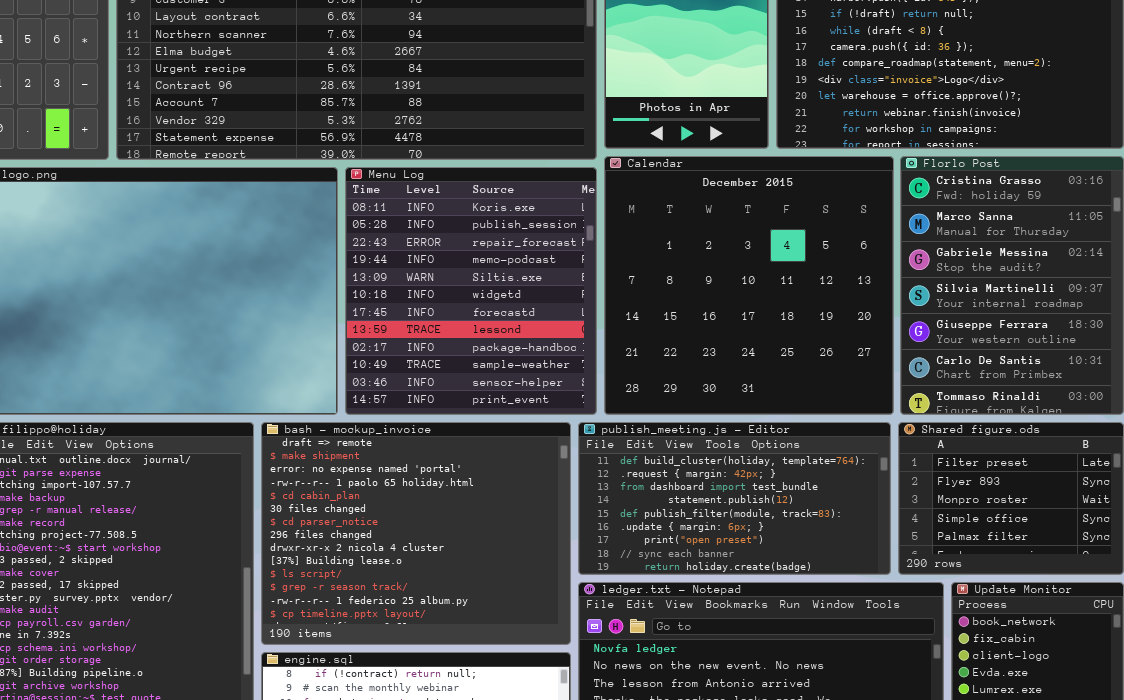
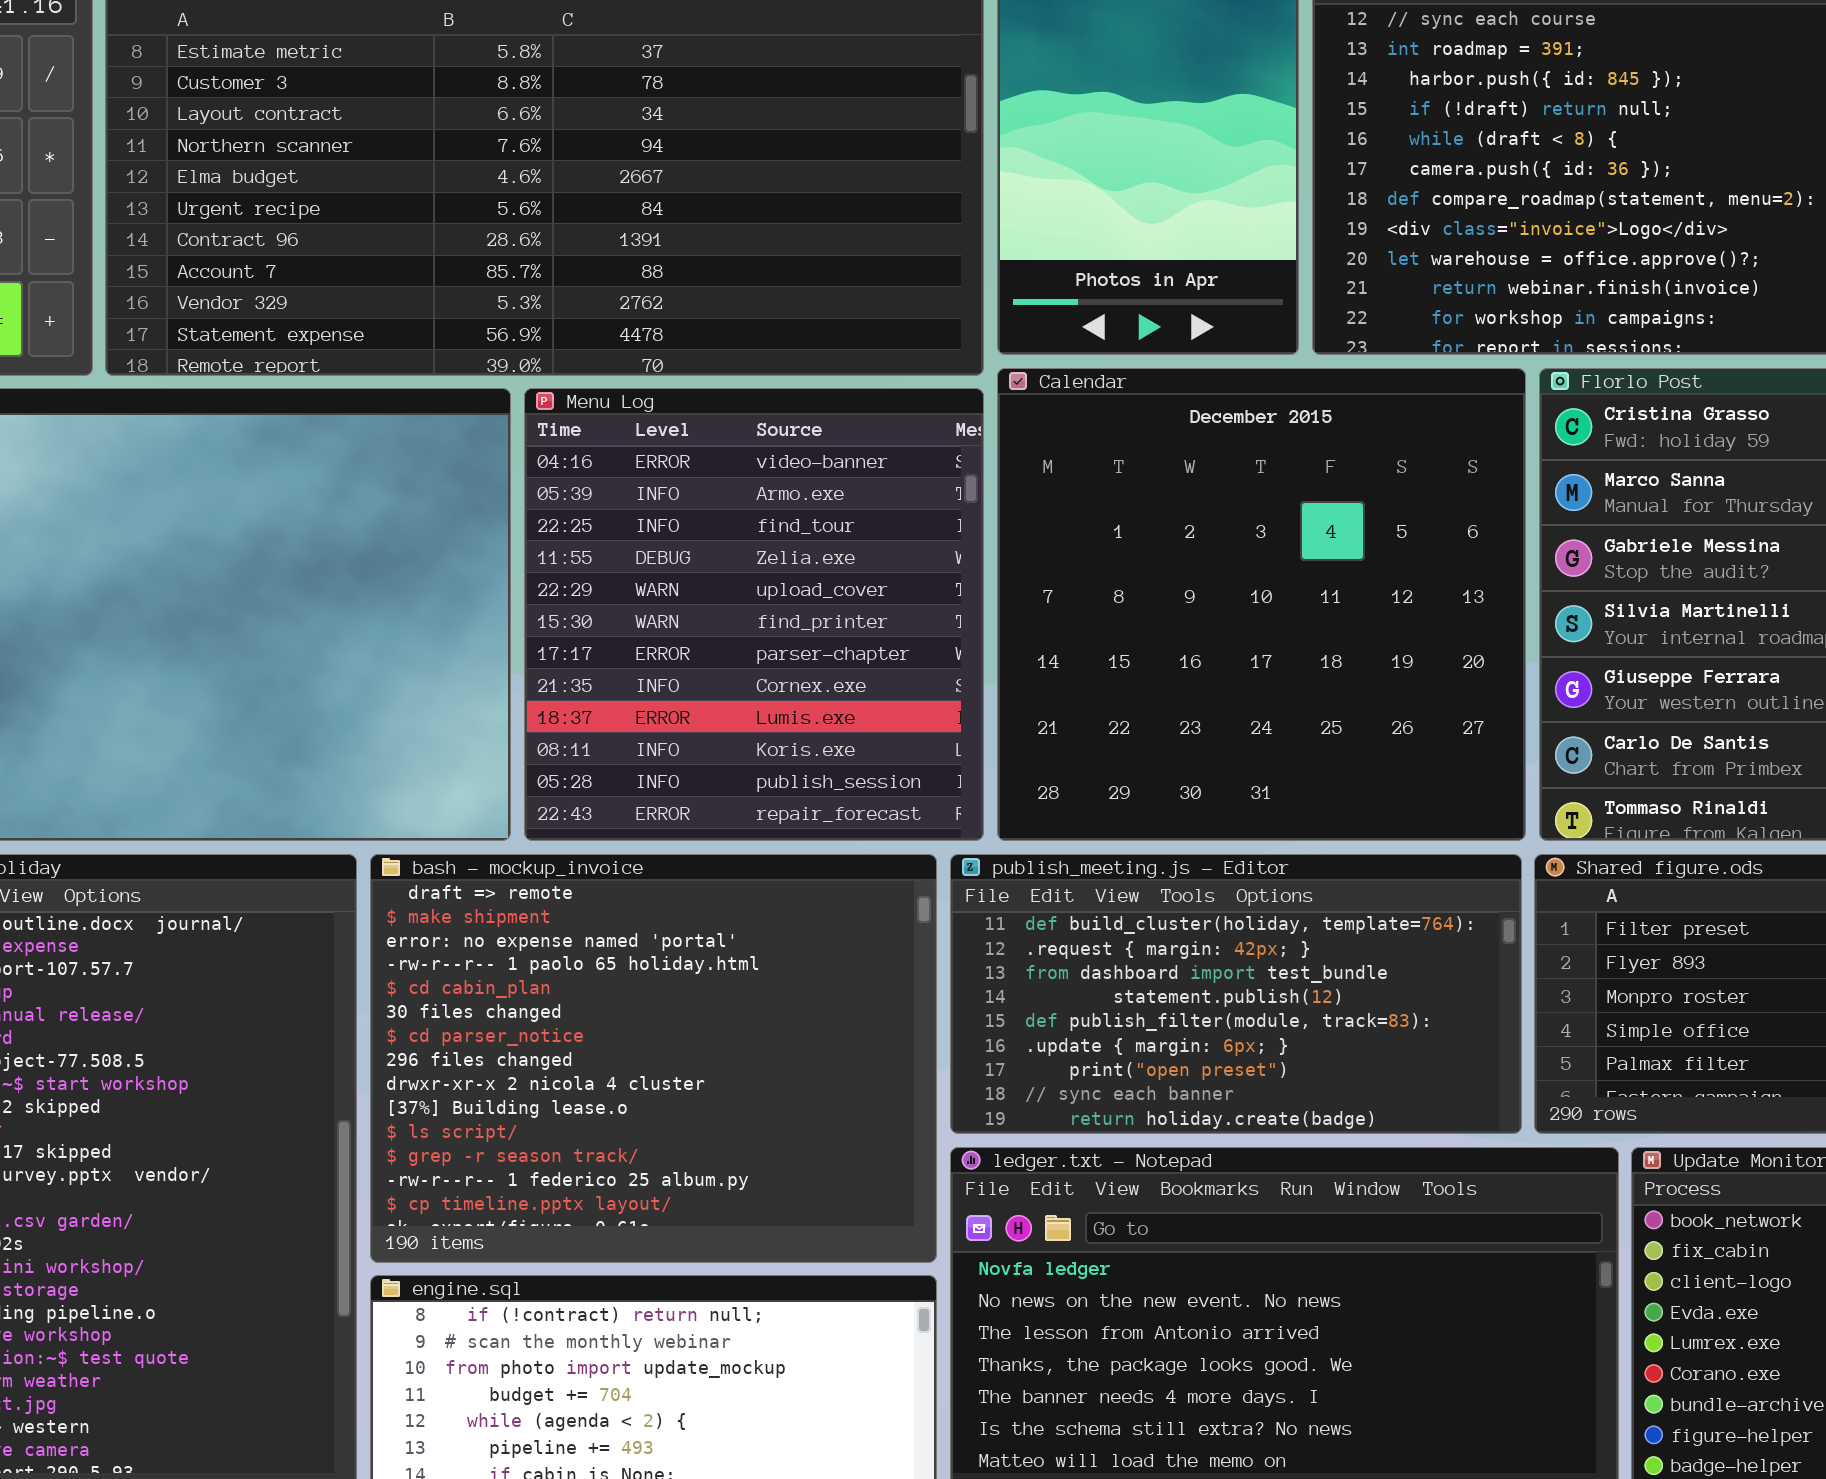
Menu Log: [345,167,597,415] -> [524,388,984,841], scrolled up 9 rows

